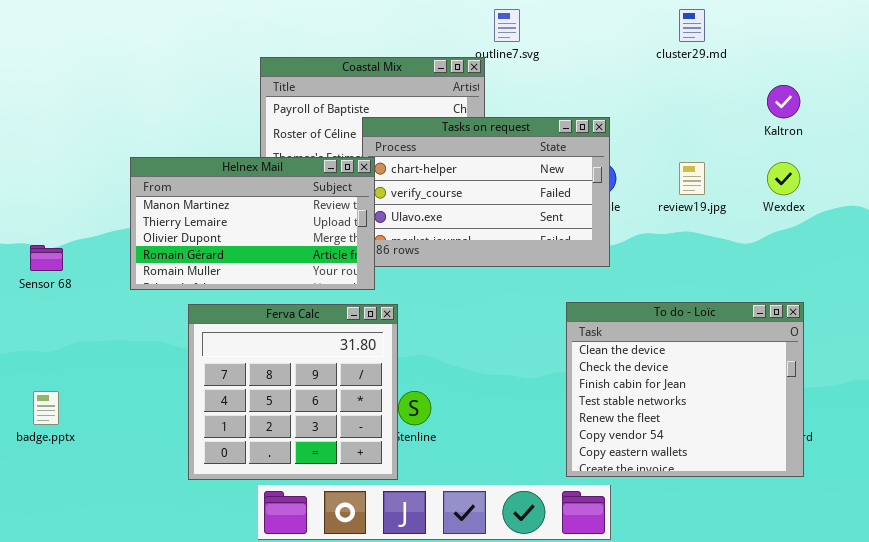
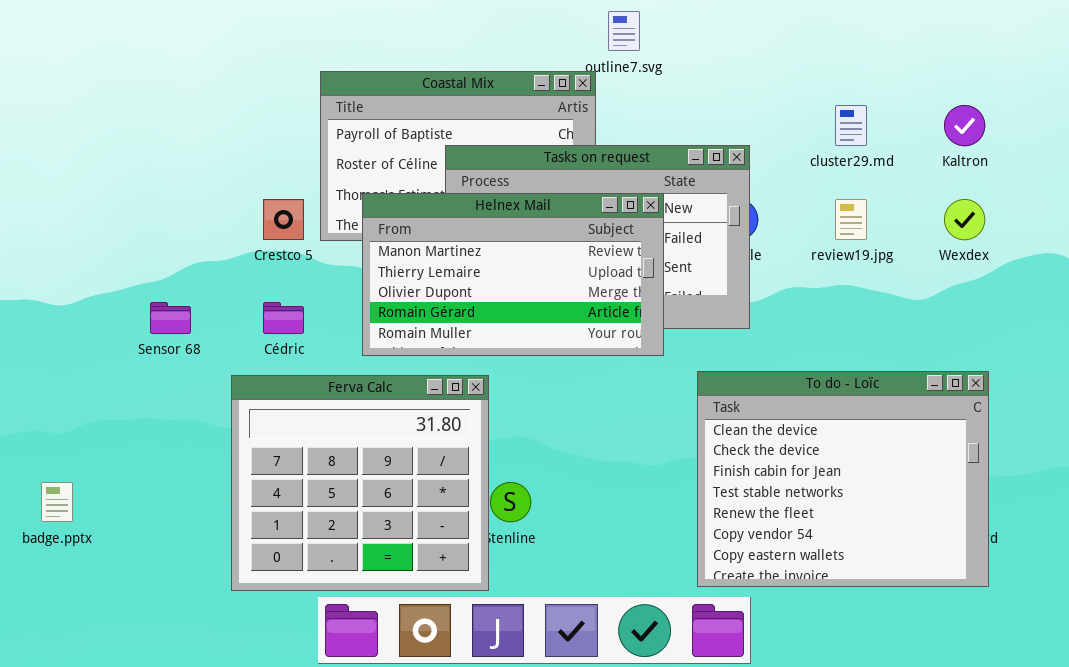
cluster29.md: [679,9,705,42] -> [835,105,867,146], moved
Helnex Mail: [130,157,375,290] -> [362,193,664,356], moved
Sensor 68: [30,245,63,271] -> [150,302,191,334], moved

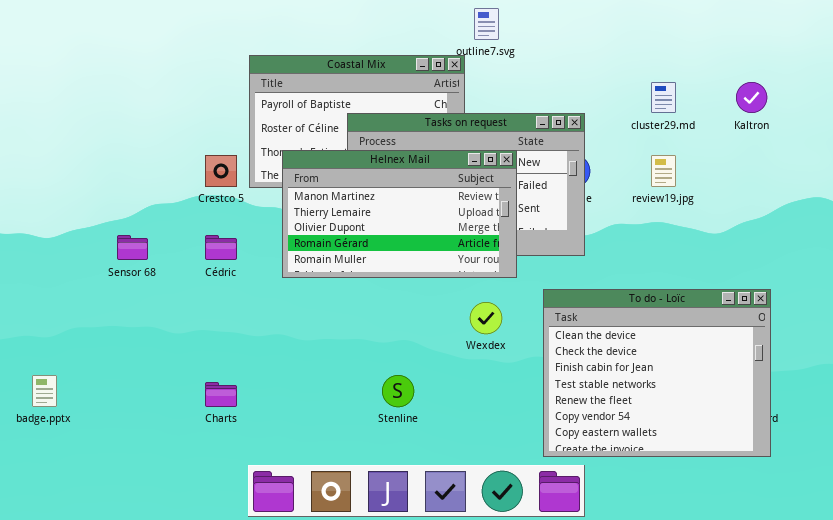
Wexdex: [944,199,985,240] -> [470,302,502,334], moved
Ferva Calc: [231,375,489,591] -> none, closed

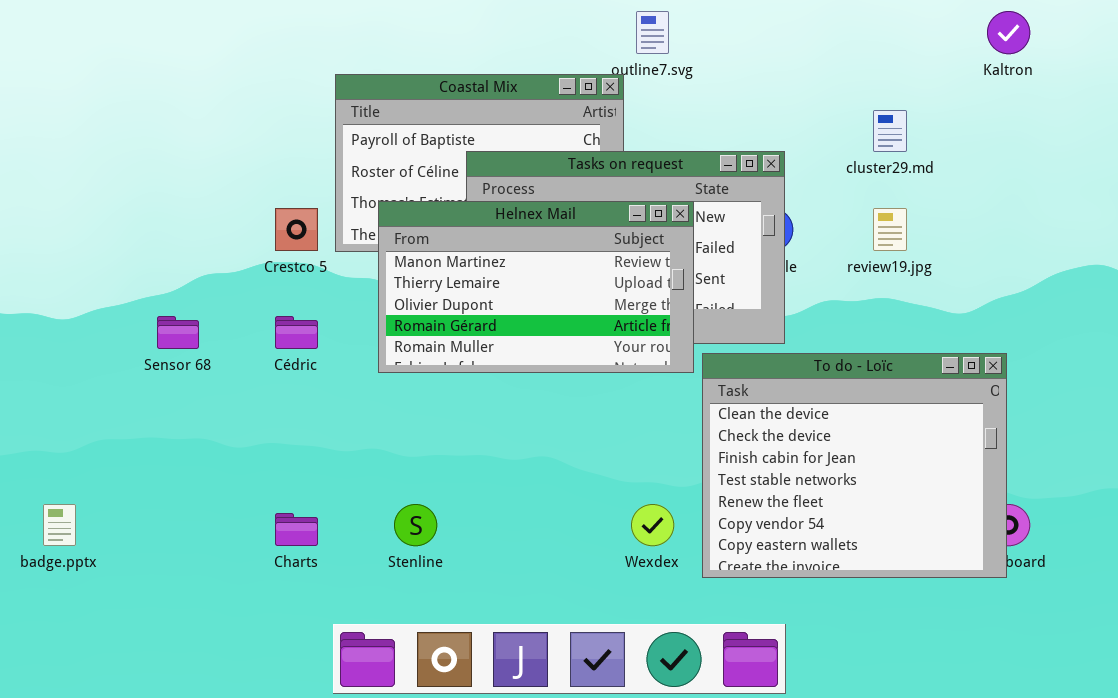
Kaltron: [736,82,767,113] -> [987,11,1030,54], moved
To do - Loïc: [543,289,771,457] -> [702,353,1007,578], moved
Wexdex: [470,302,502,334] -> [631,504,674,546], moved
Stenline: [382,375,414,407] -> [394,504,437,546], moved

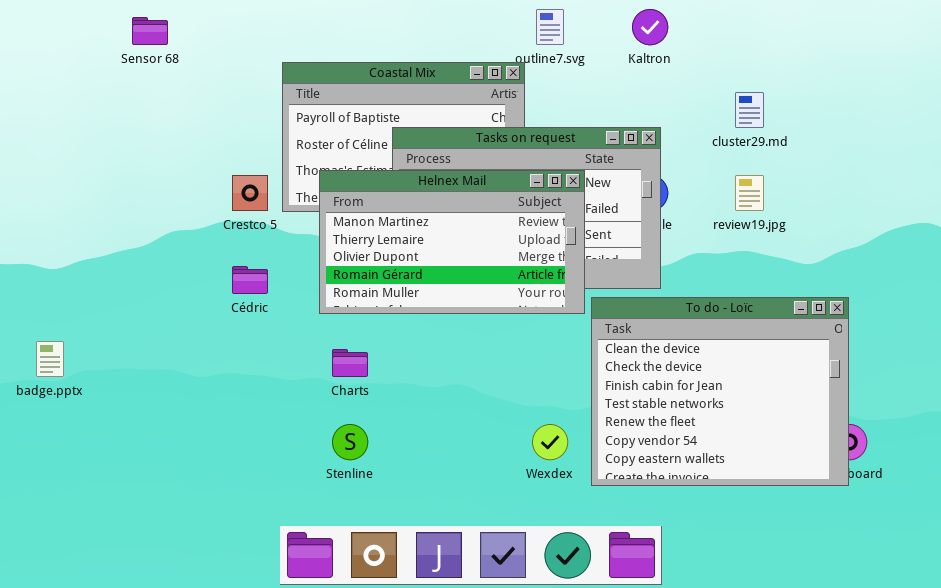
Kaltron: [987,11,1030,54] -> [632,9,668,45], moved
Sensor 68: [157,316,199,349] -> [132,17,168,45], moved
badge.pptx: [43,504,76,546] -> [36,341,64,377], moved
Charts: [275,513,318,546] -> [332,349,368,377], moved

